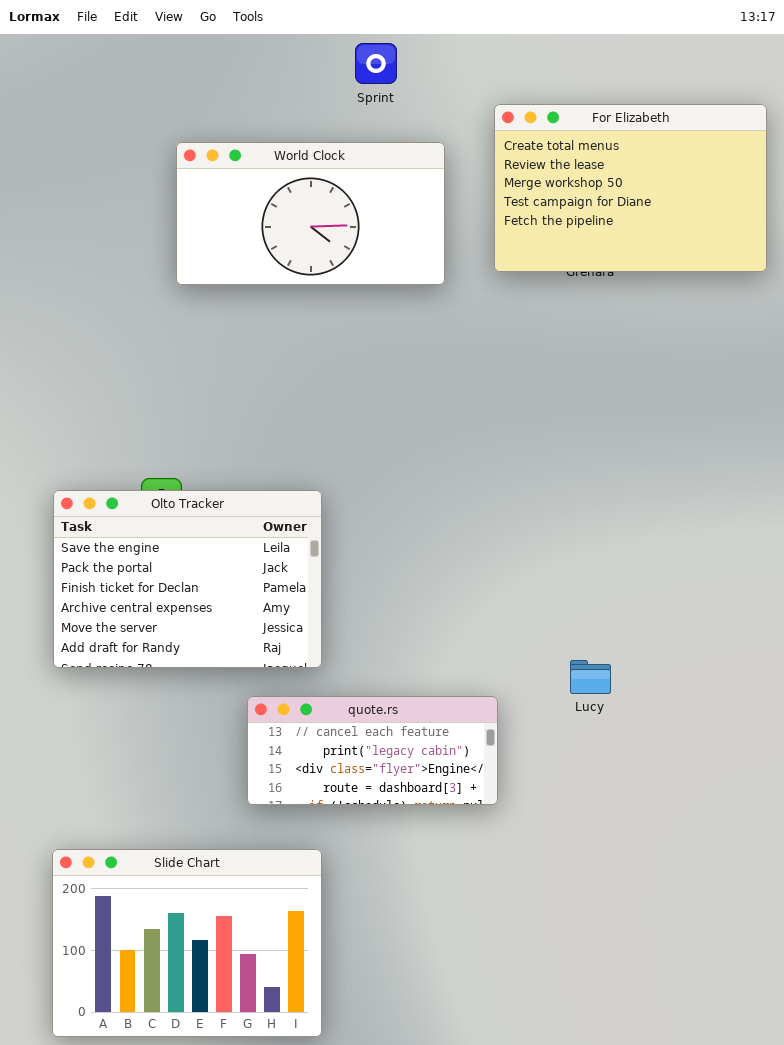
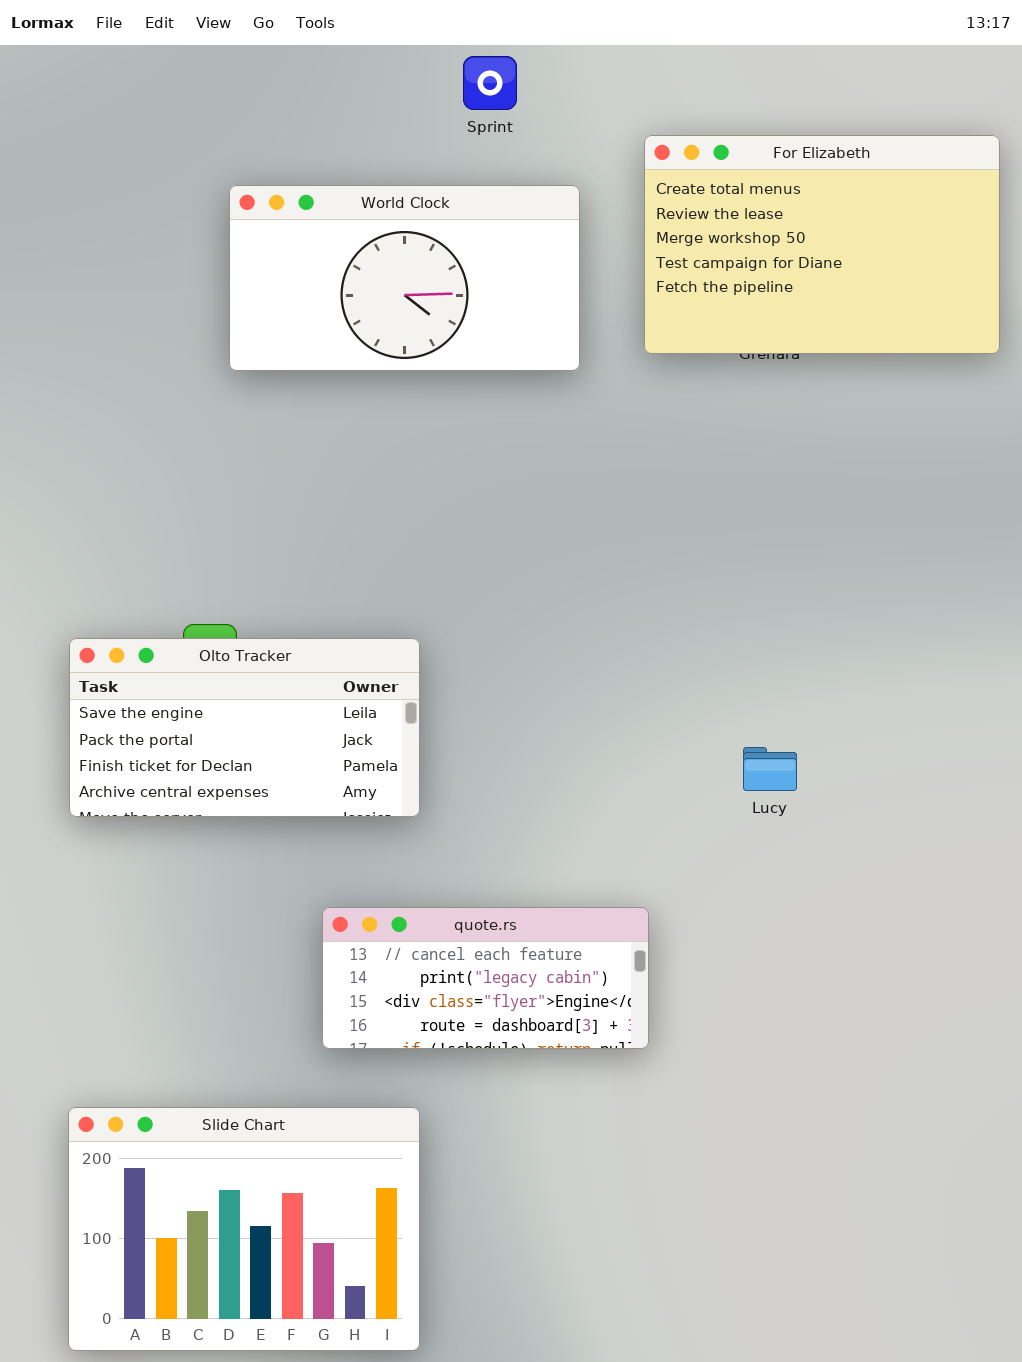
Olto Tracker: [53,490,322,668] -> [69,638,420,817], resized
Lucy: [570,660,611,694] -> [743,747,797,791], moved

